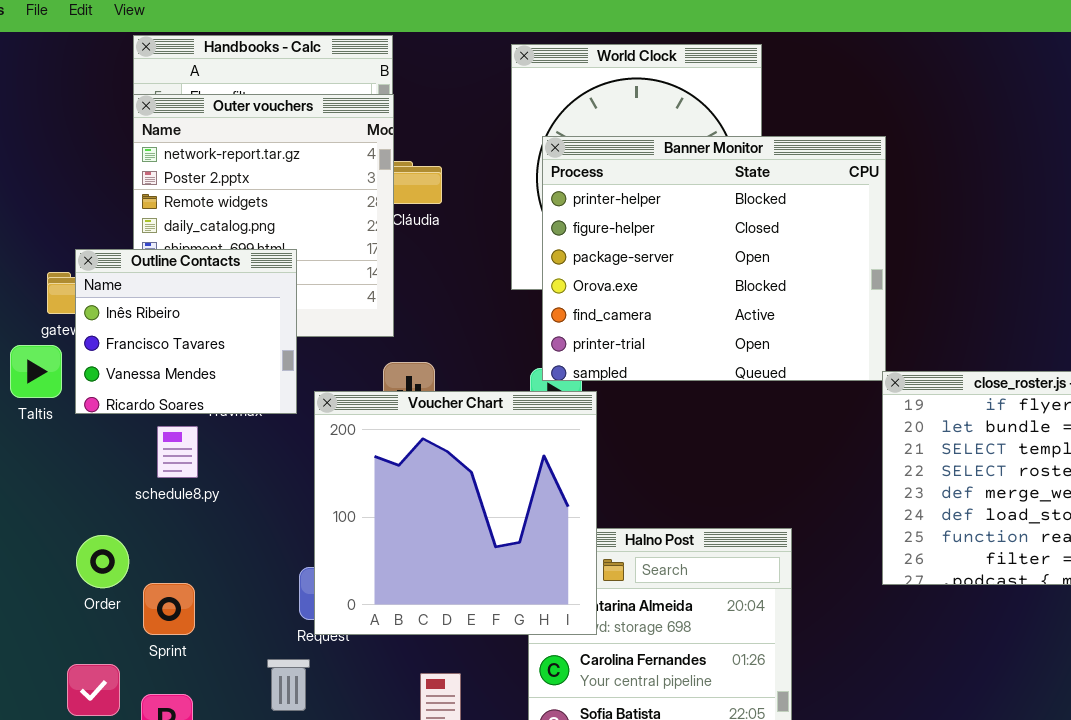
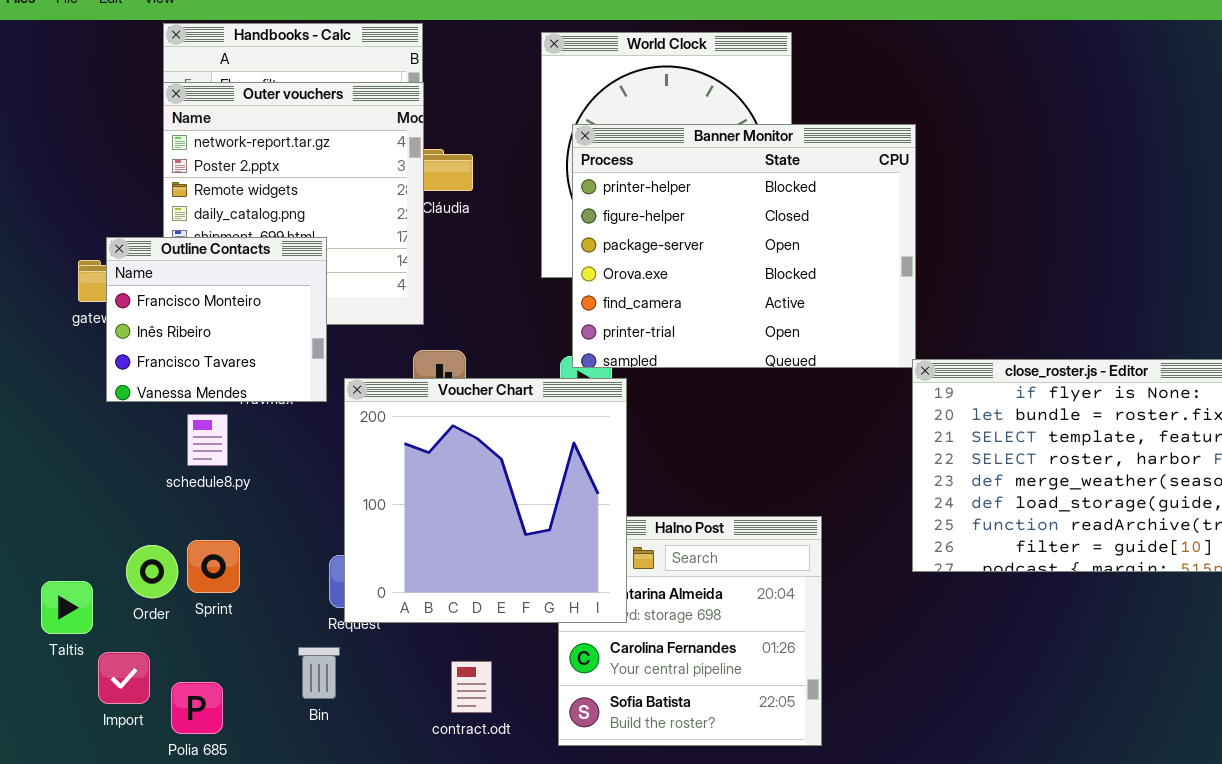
Outline Contacts: [75,249,297,414] -> [106,237,327,402], scrolled up 1 row
Taltis: [10,345,62,398] -> [41,581,93,634], moved
Order: [76,535,129,588] -> [126,545,178,598], moved
Sprint: [143,583,195,635] -> [187,540,240,593], moved

